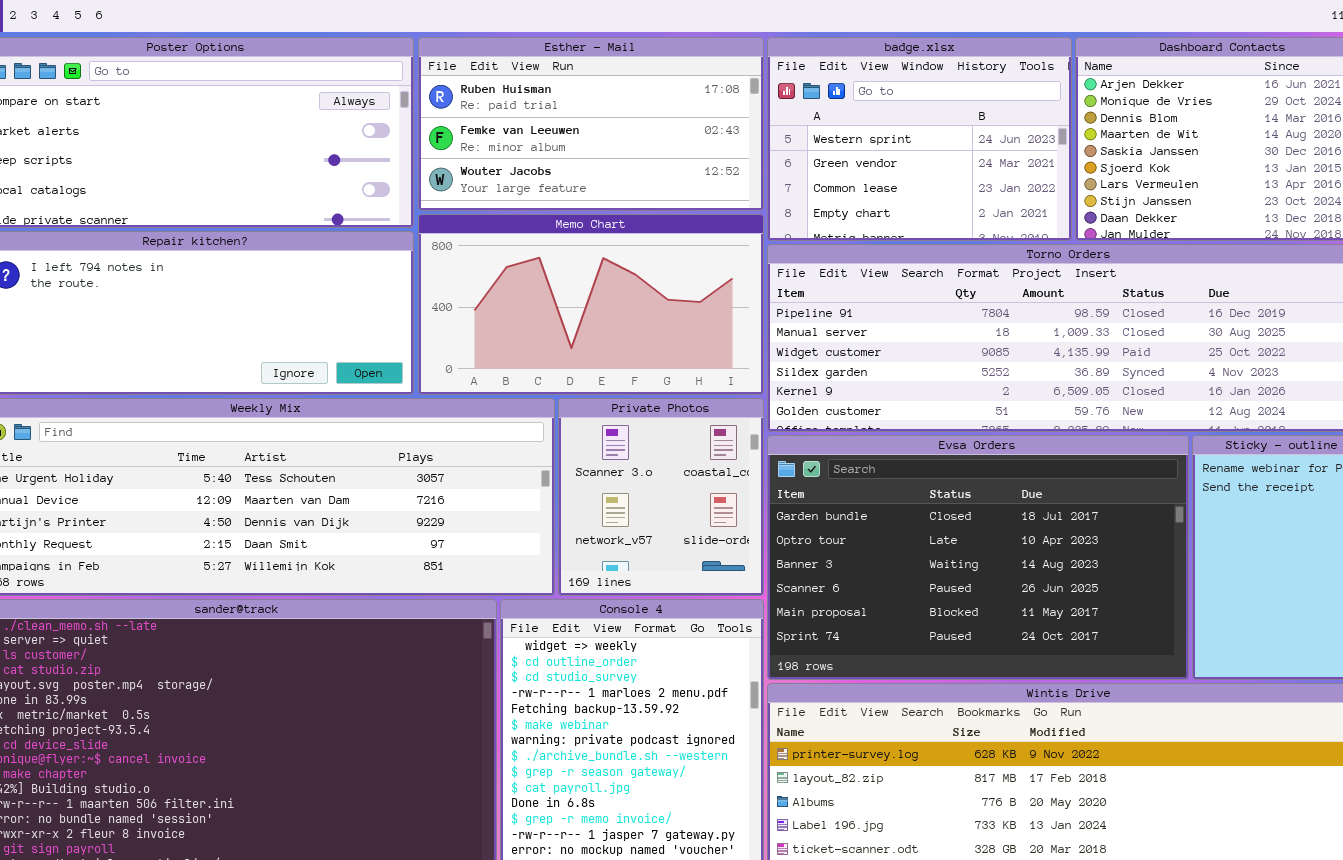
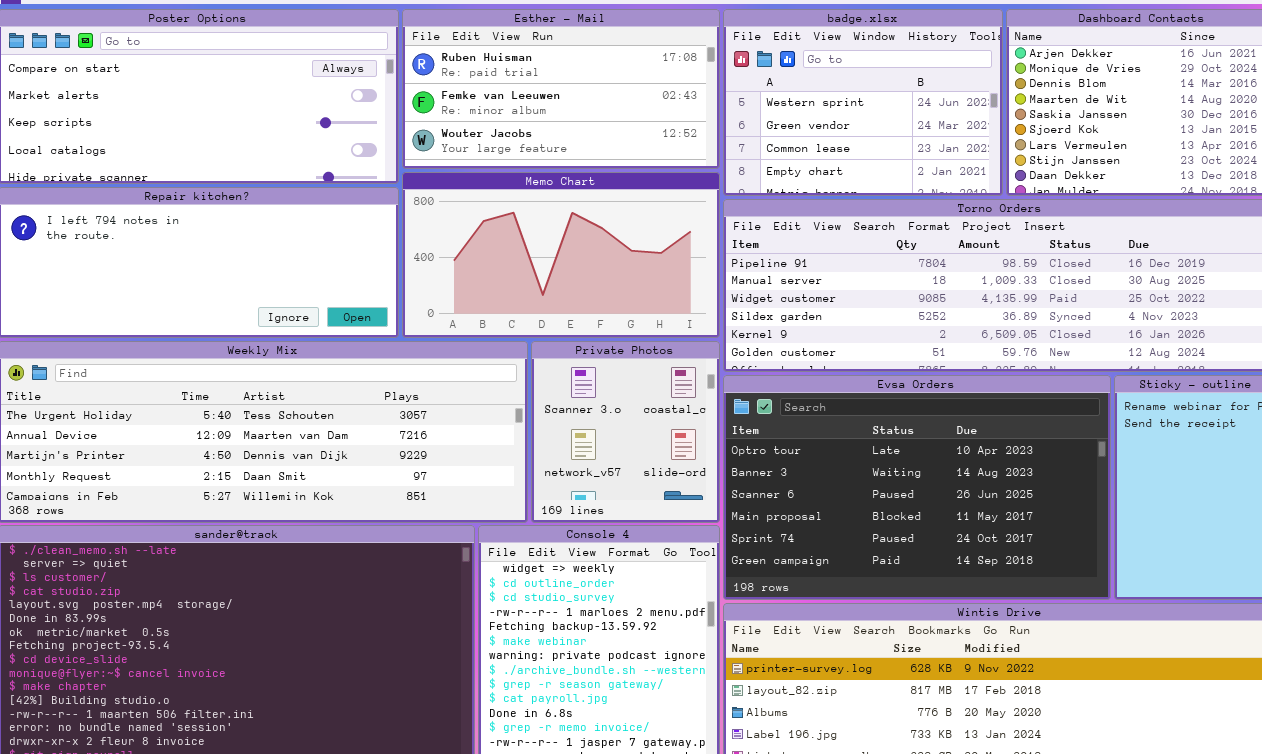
Evsa Orders: [767,435,1189,680] -> [723,375,1111,600], scrolled down 1 row

